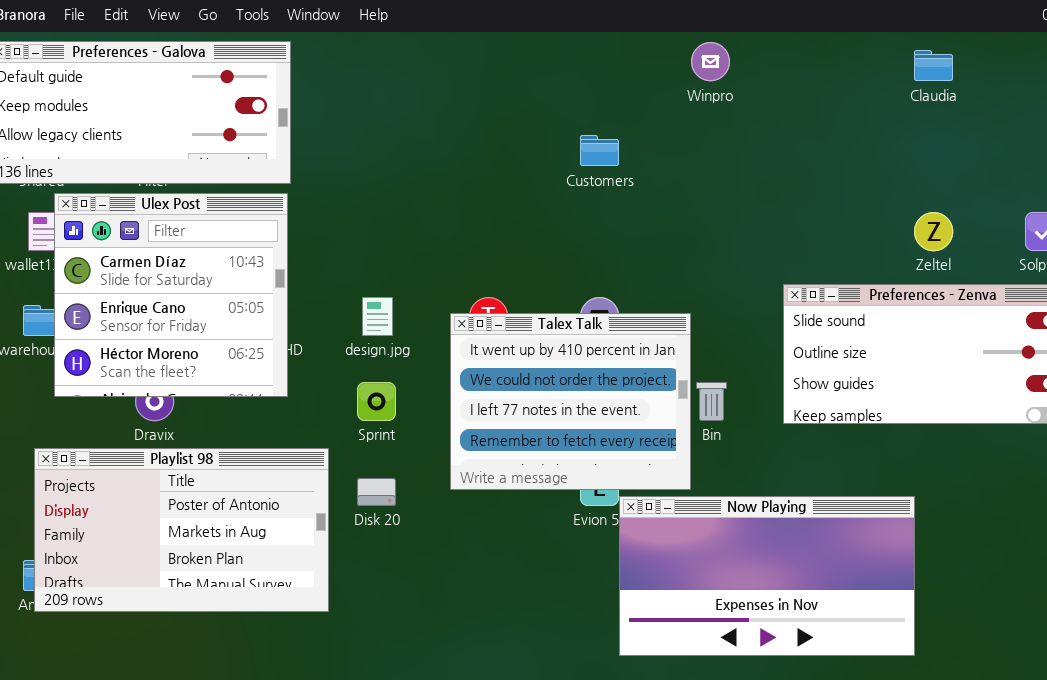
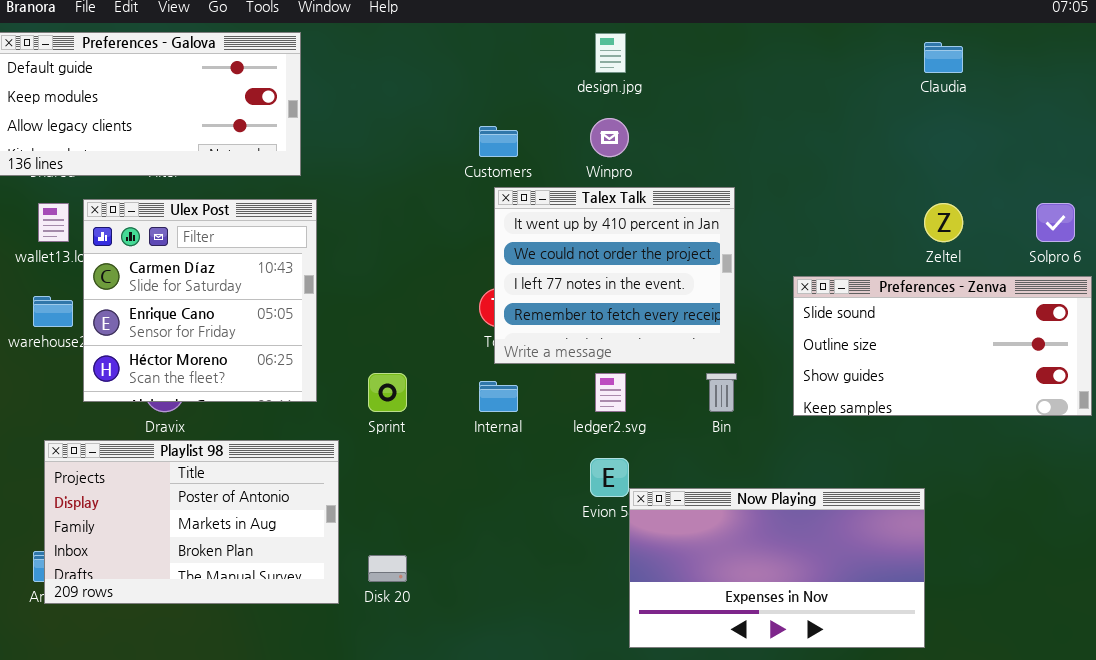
Winpro: [691,42,730,81] -> [590,118,629,157], moved
Customers: [580,135,619,166] -> [479,126,518,157], moved
Ulex Post: [54,193,288,397] -> [83,199,317,402], moved
design.jpg: [362,297,393,336] -> [595,33,626,73], moved
Talex Talk: [450,313,691,490] -> [494,187,735,364], moved
Disk 20: [357,478,396,506] -> [368,555,407,582], moved

